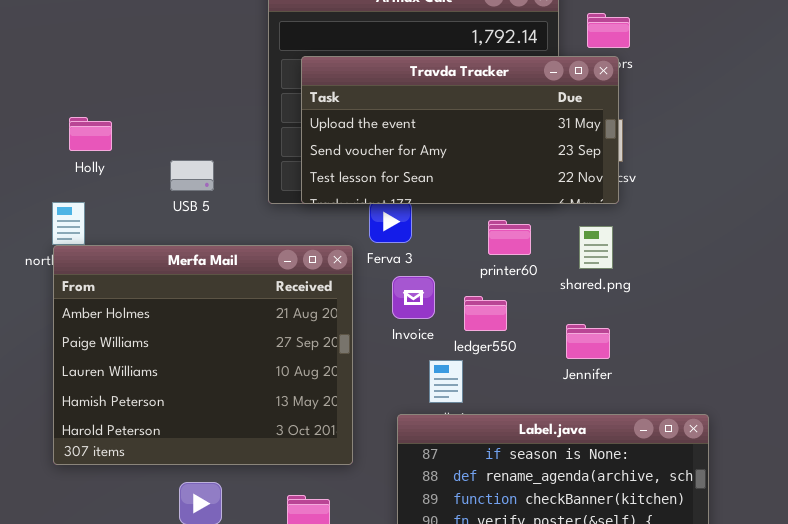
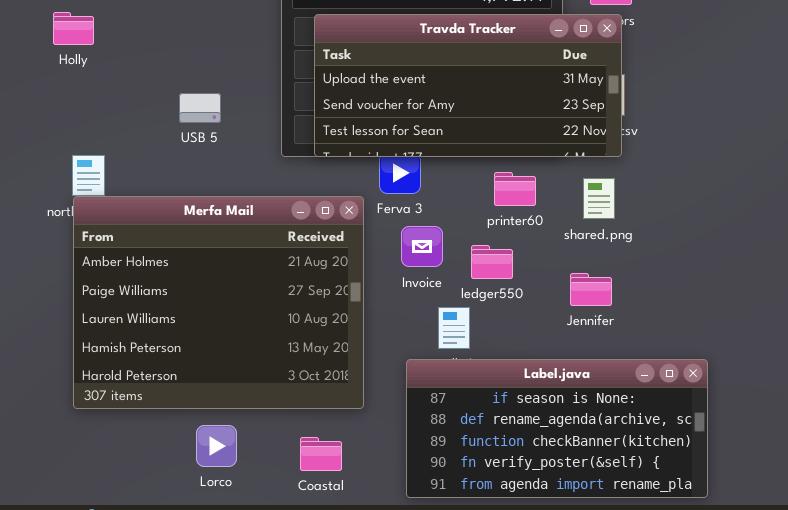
Holly: [69,117,112,151] -> [53,12,94,45], moved
USB 5: [170,160,214,191] -> [179,93,221,123], moved

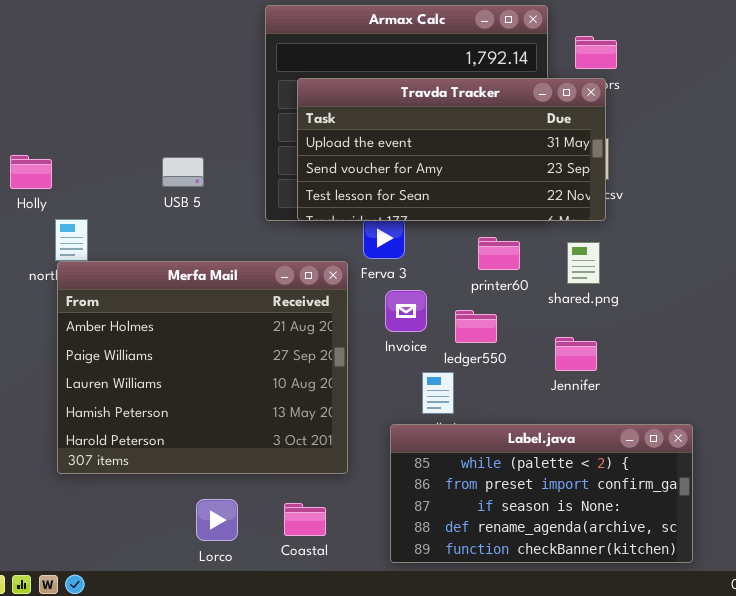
Holly: [53,12,94,45] -> [10,155,52,189], moved
Label.java: [406,359,708,498] -> [390,424,693,563], scrolled up 2 rows
Lorco: [196,425,237,467] -> [196,499,238,541], moved

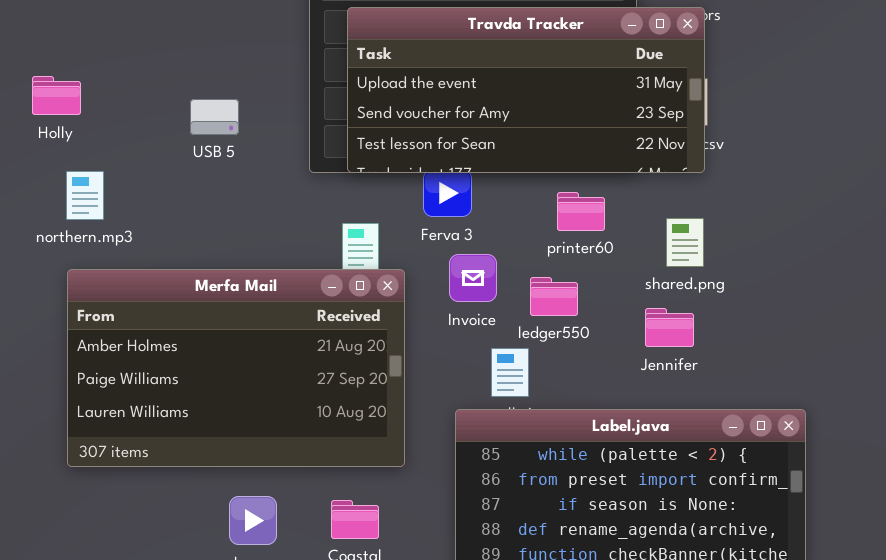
Holly: [10,155,52,189] -> [32,76,81,115], moved
shared.png: [567,242,600,284] -> [666,218,704,267], moved
Merfa Mail: [57,261,348,474] -> [67,269,405,467], resized

